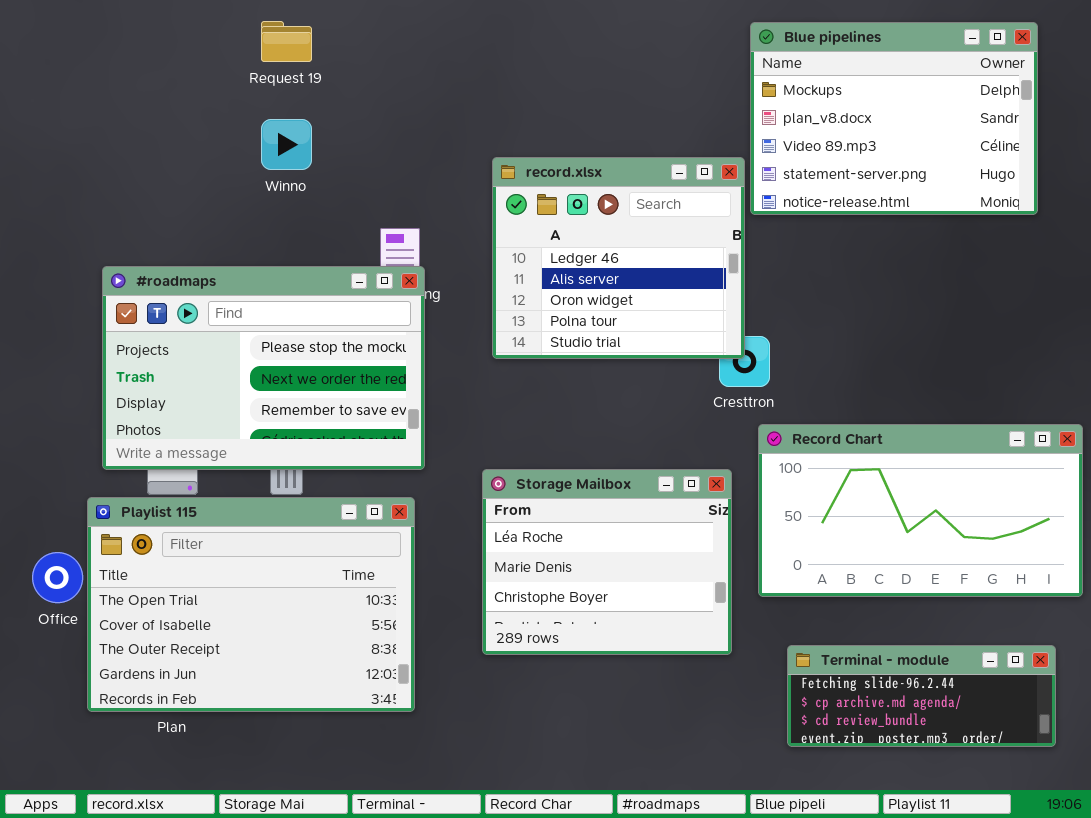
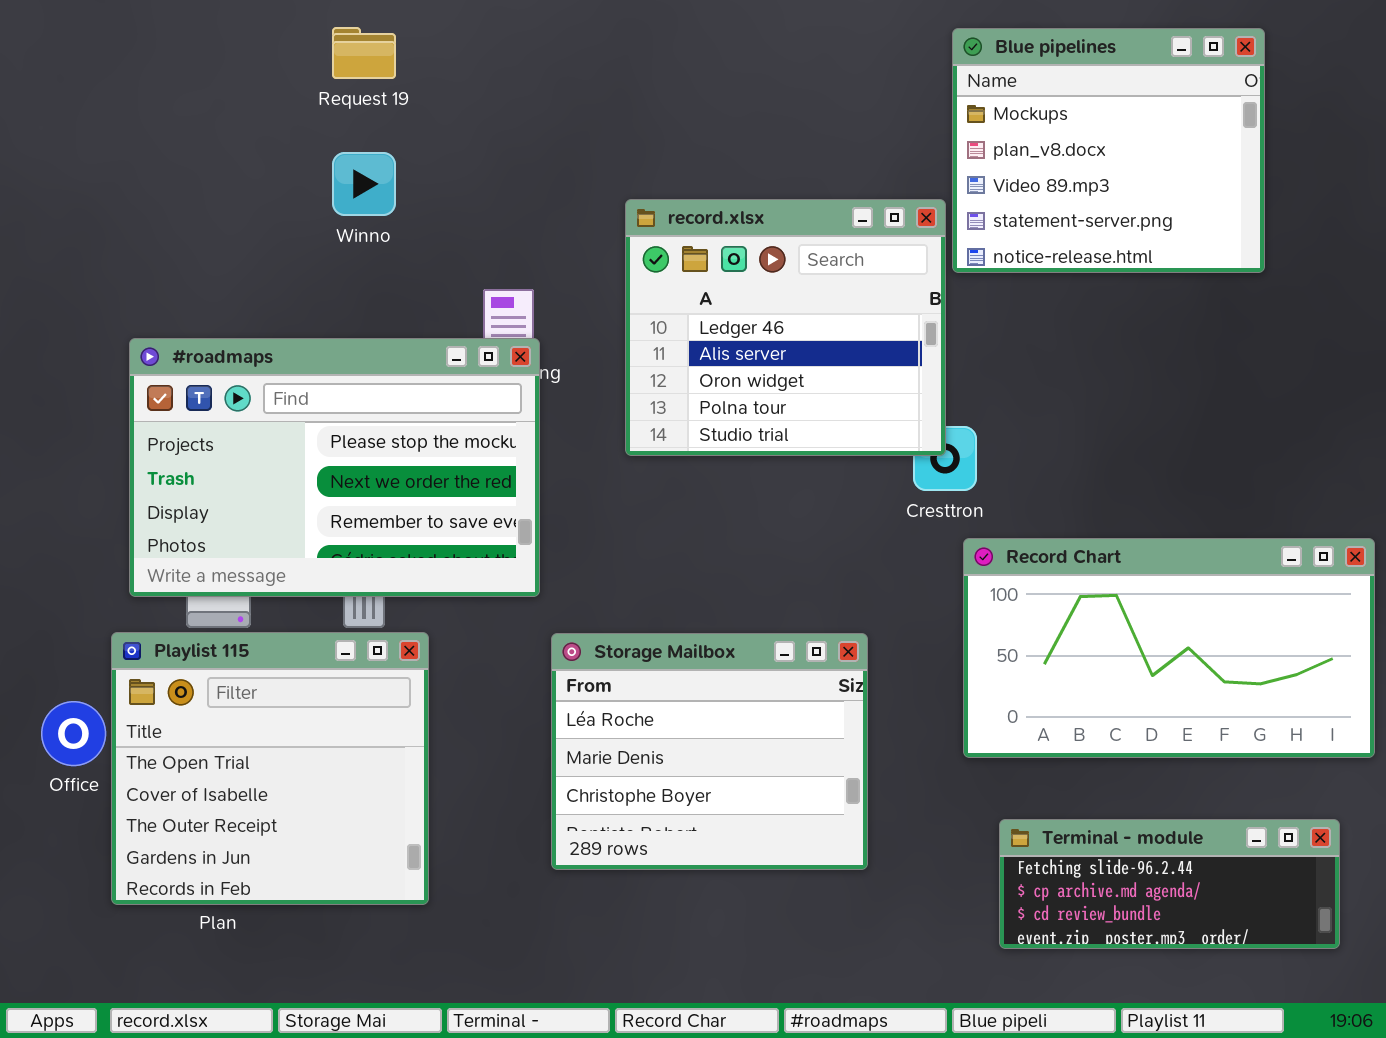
Blue pipelines: [750,22,1038,215] -> [952,28,1265,273], resized
Storage Mailbox: [482,469,732,655] -> [551,633,868,870], moved
Playlist 115: [87,497,415,712] -> [111,632,429,905], resized

